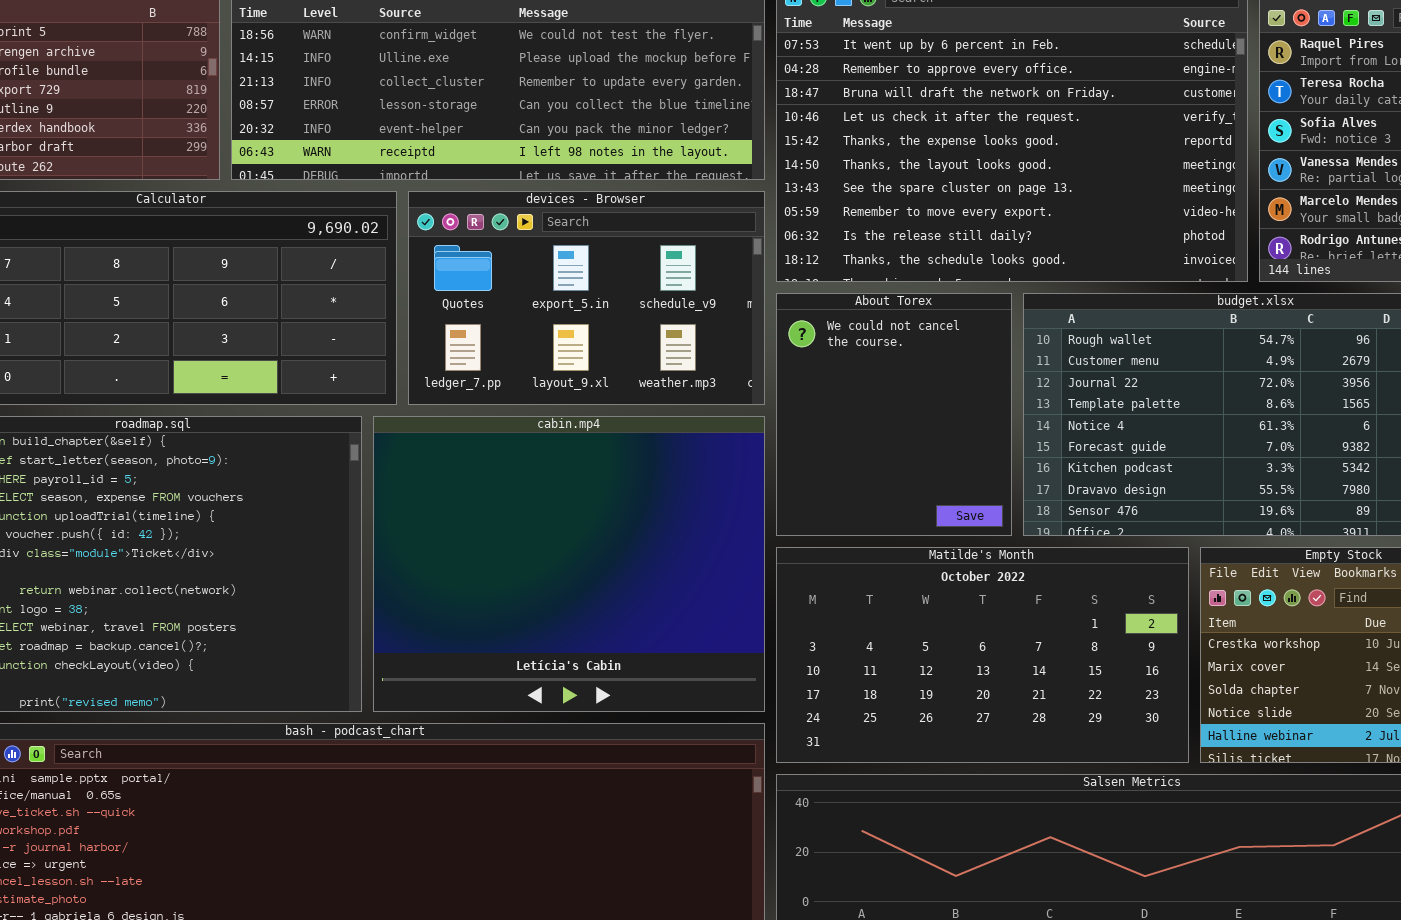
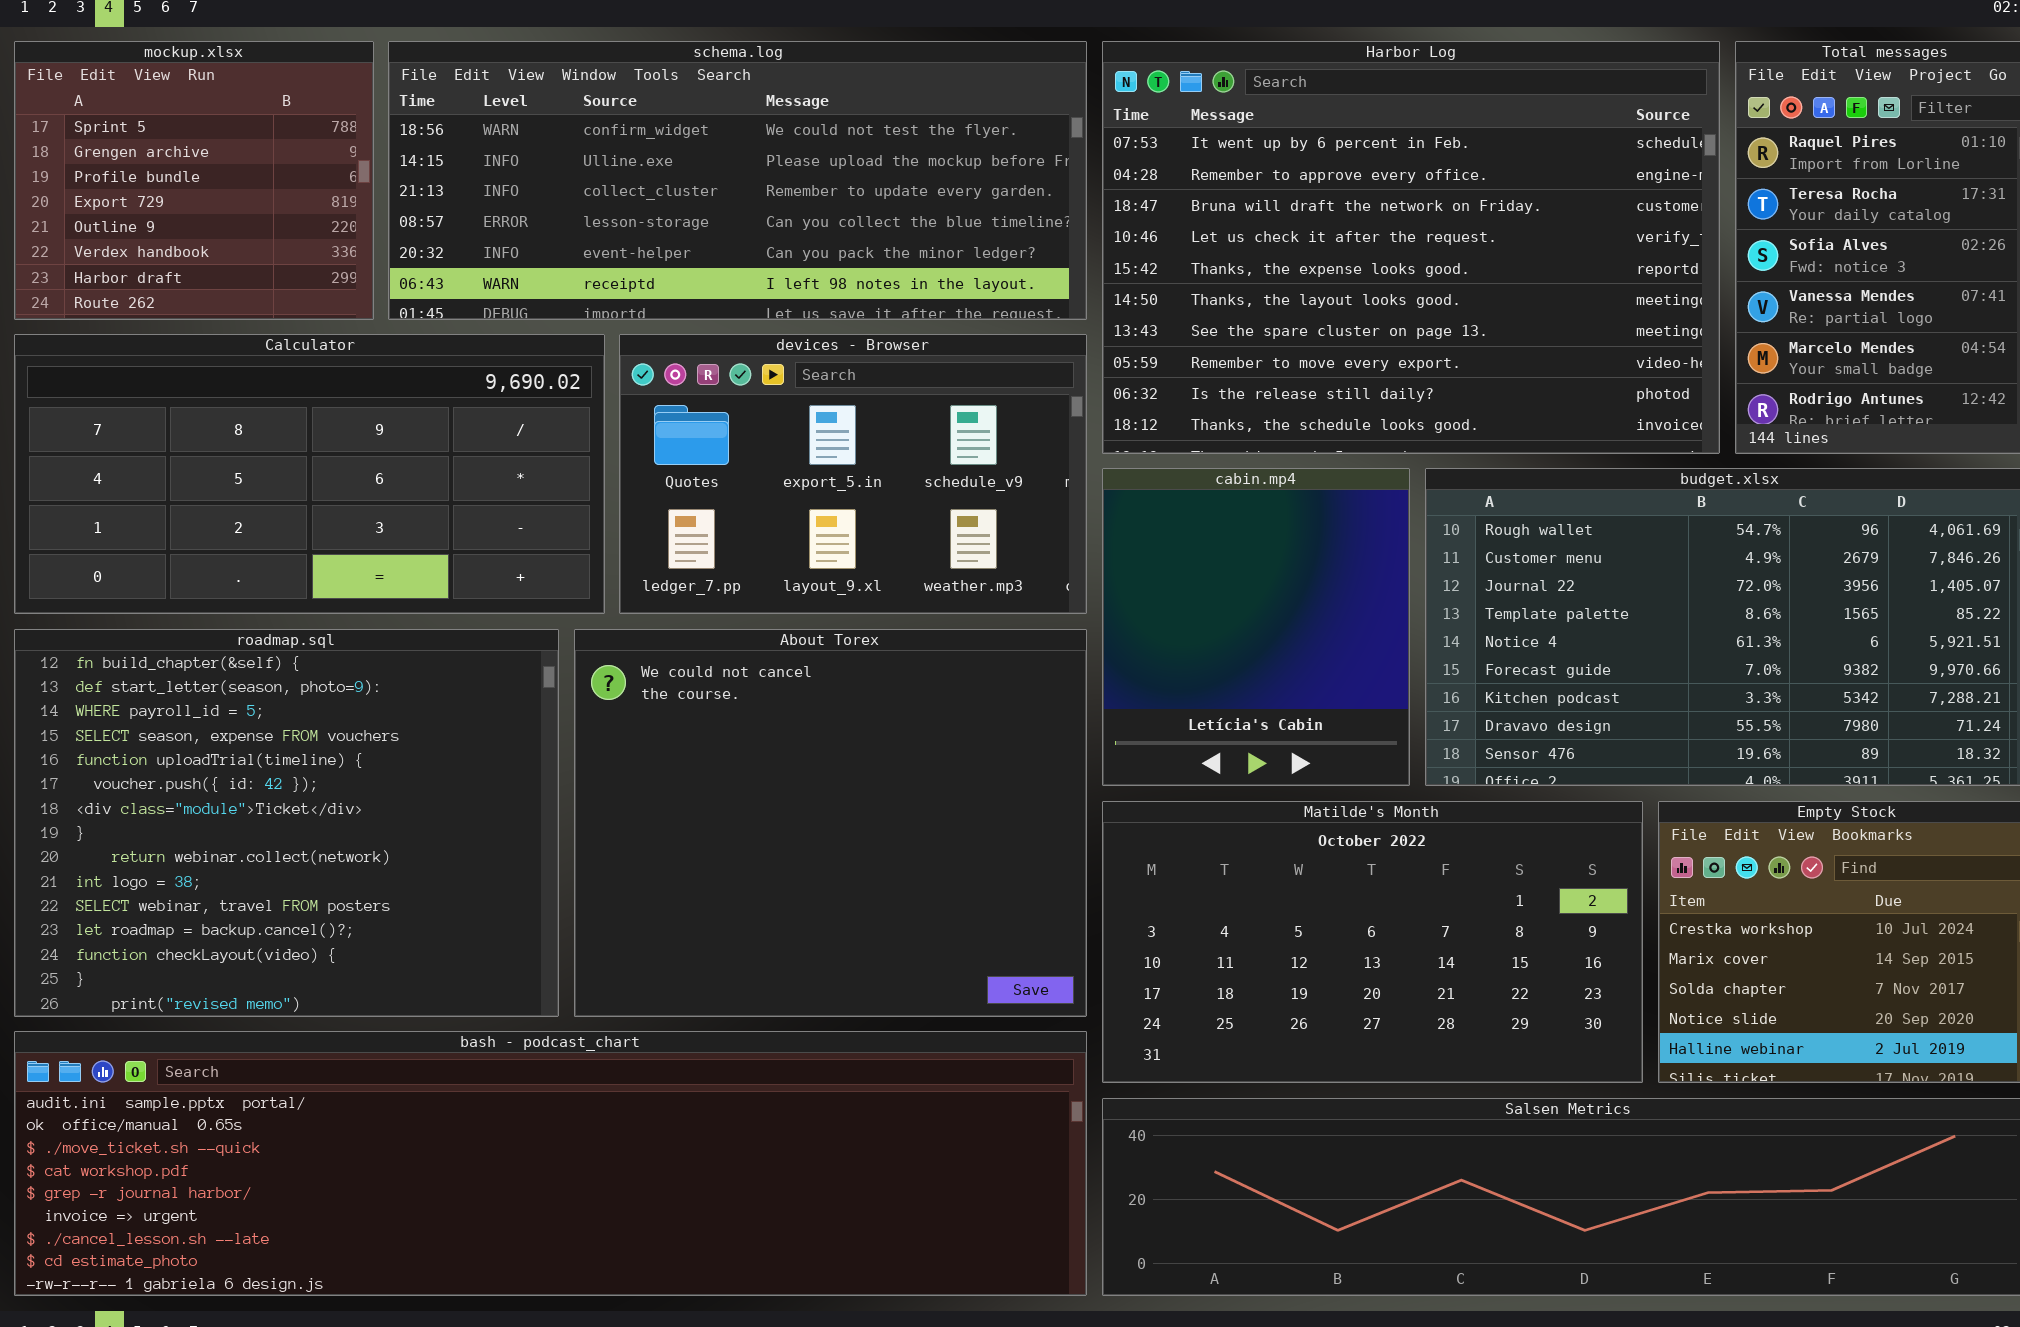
About Torex: [776,293,1012,536] -> [574,629,1087,1017], moved, resized
cabin.mp4: [373,416,765,712] -> [1102,468,1410,786], moved, resized

